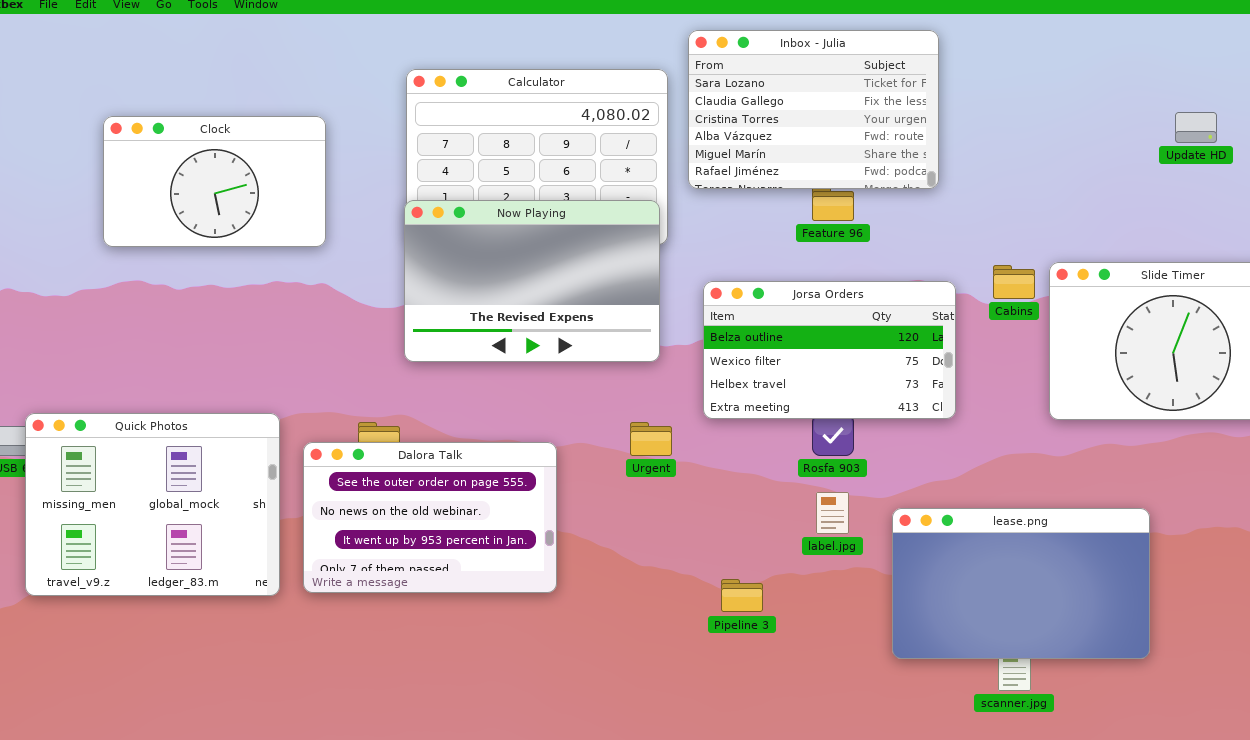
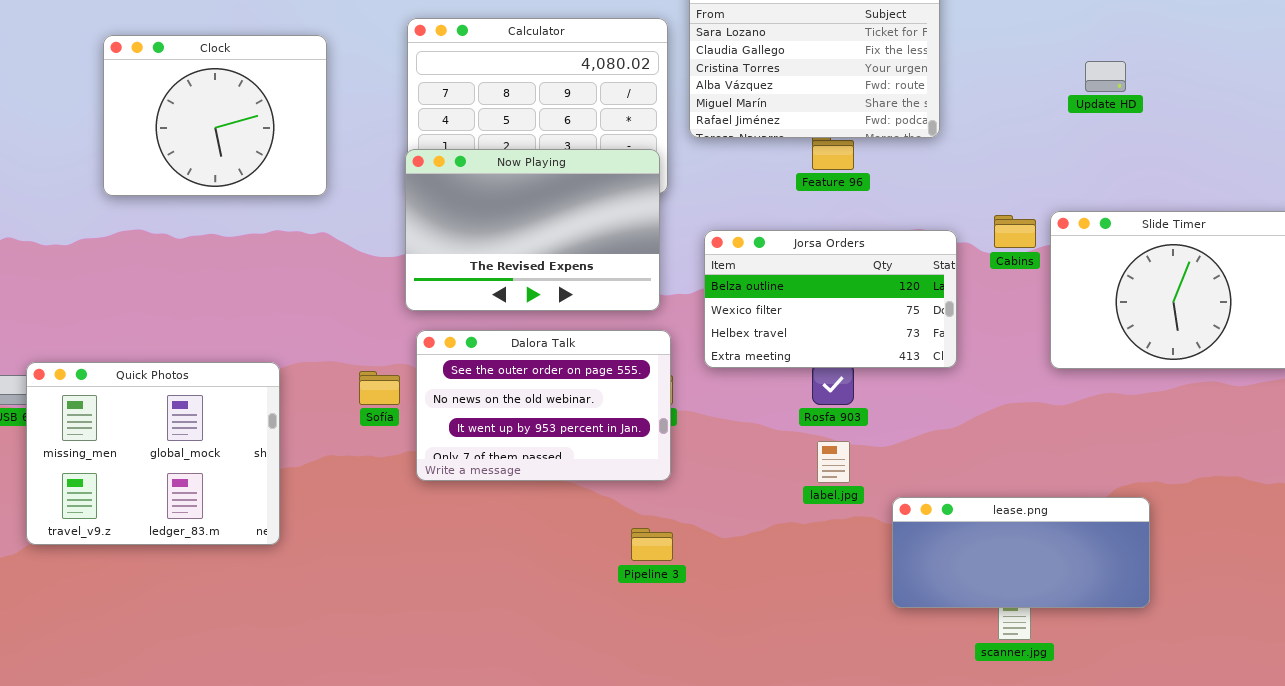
Update HD: [1175,112,1217,143] -> [1085,61,1126,92], moved
Clock: [103,116,326,247] -> [103,35,327,196], resized
Dalora Talk: [303,442,557,593] -> [416,330,671,481], moved
lease.png: [892,508,1150,659] -> [892,497,1150,608], resized
Pipeline 3: [721,579,763,612] -> [631,528,673,561], moved

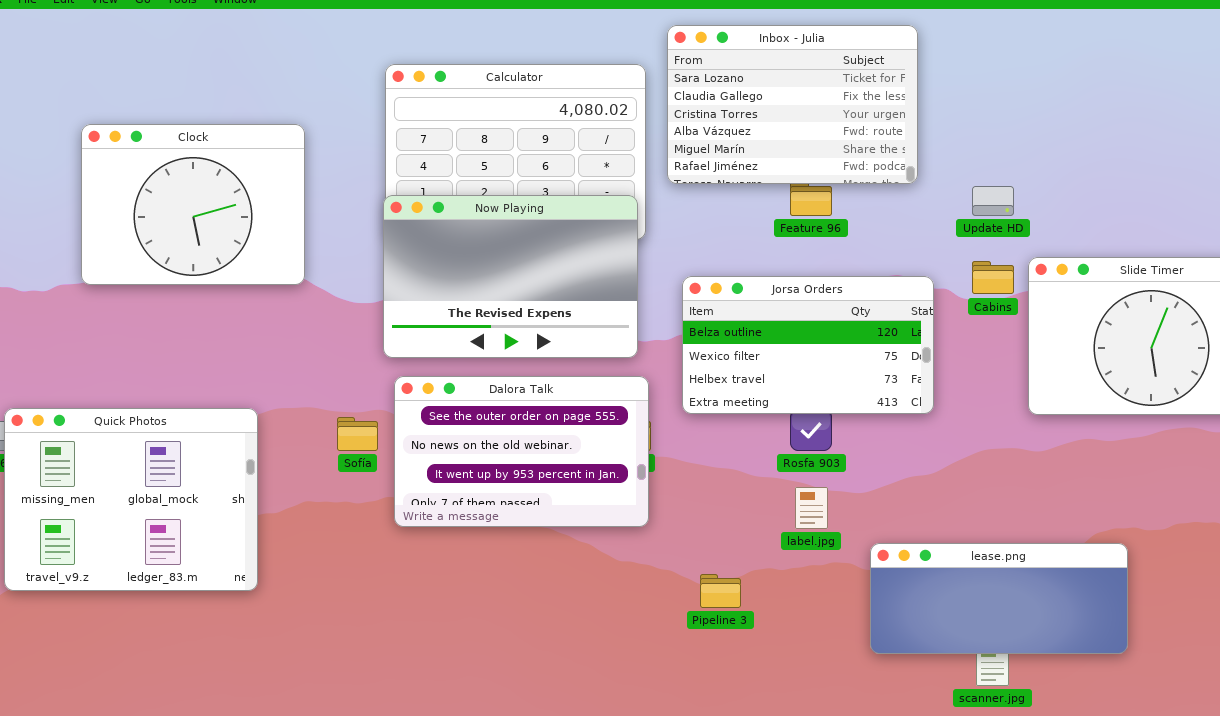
Clock: [103,35,327,196] -> [81,124,305,285], moved
Update HD: [1085,61,1126,92] -> [972,186,1014,216], moved
Pipeline 3: [631,528,673,561] -> [700,574,741,608], moved

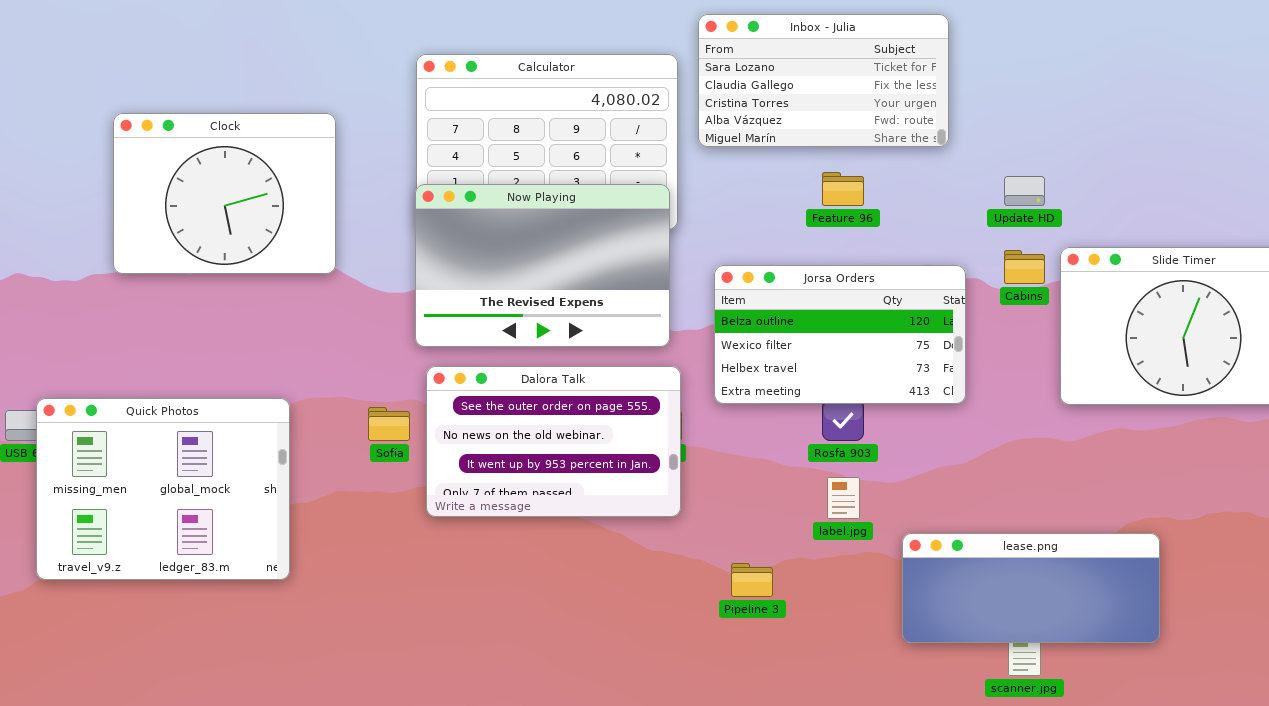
Inbox - Julia: [667,25,918,184] -> [698,14,949,147], resized

